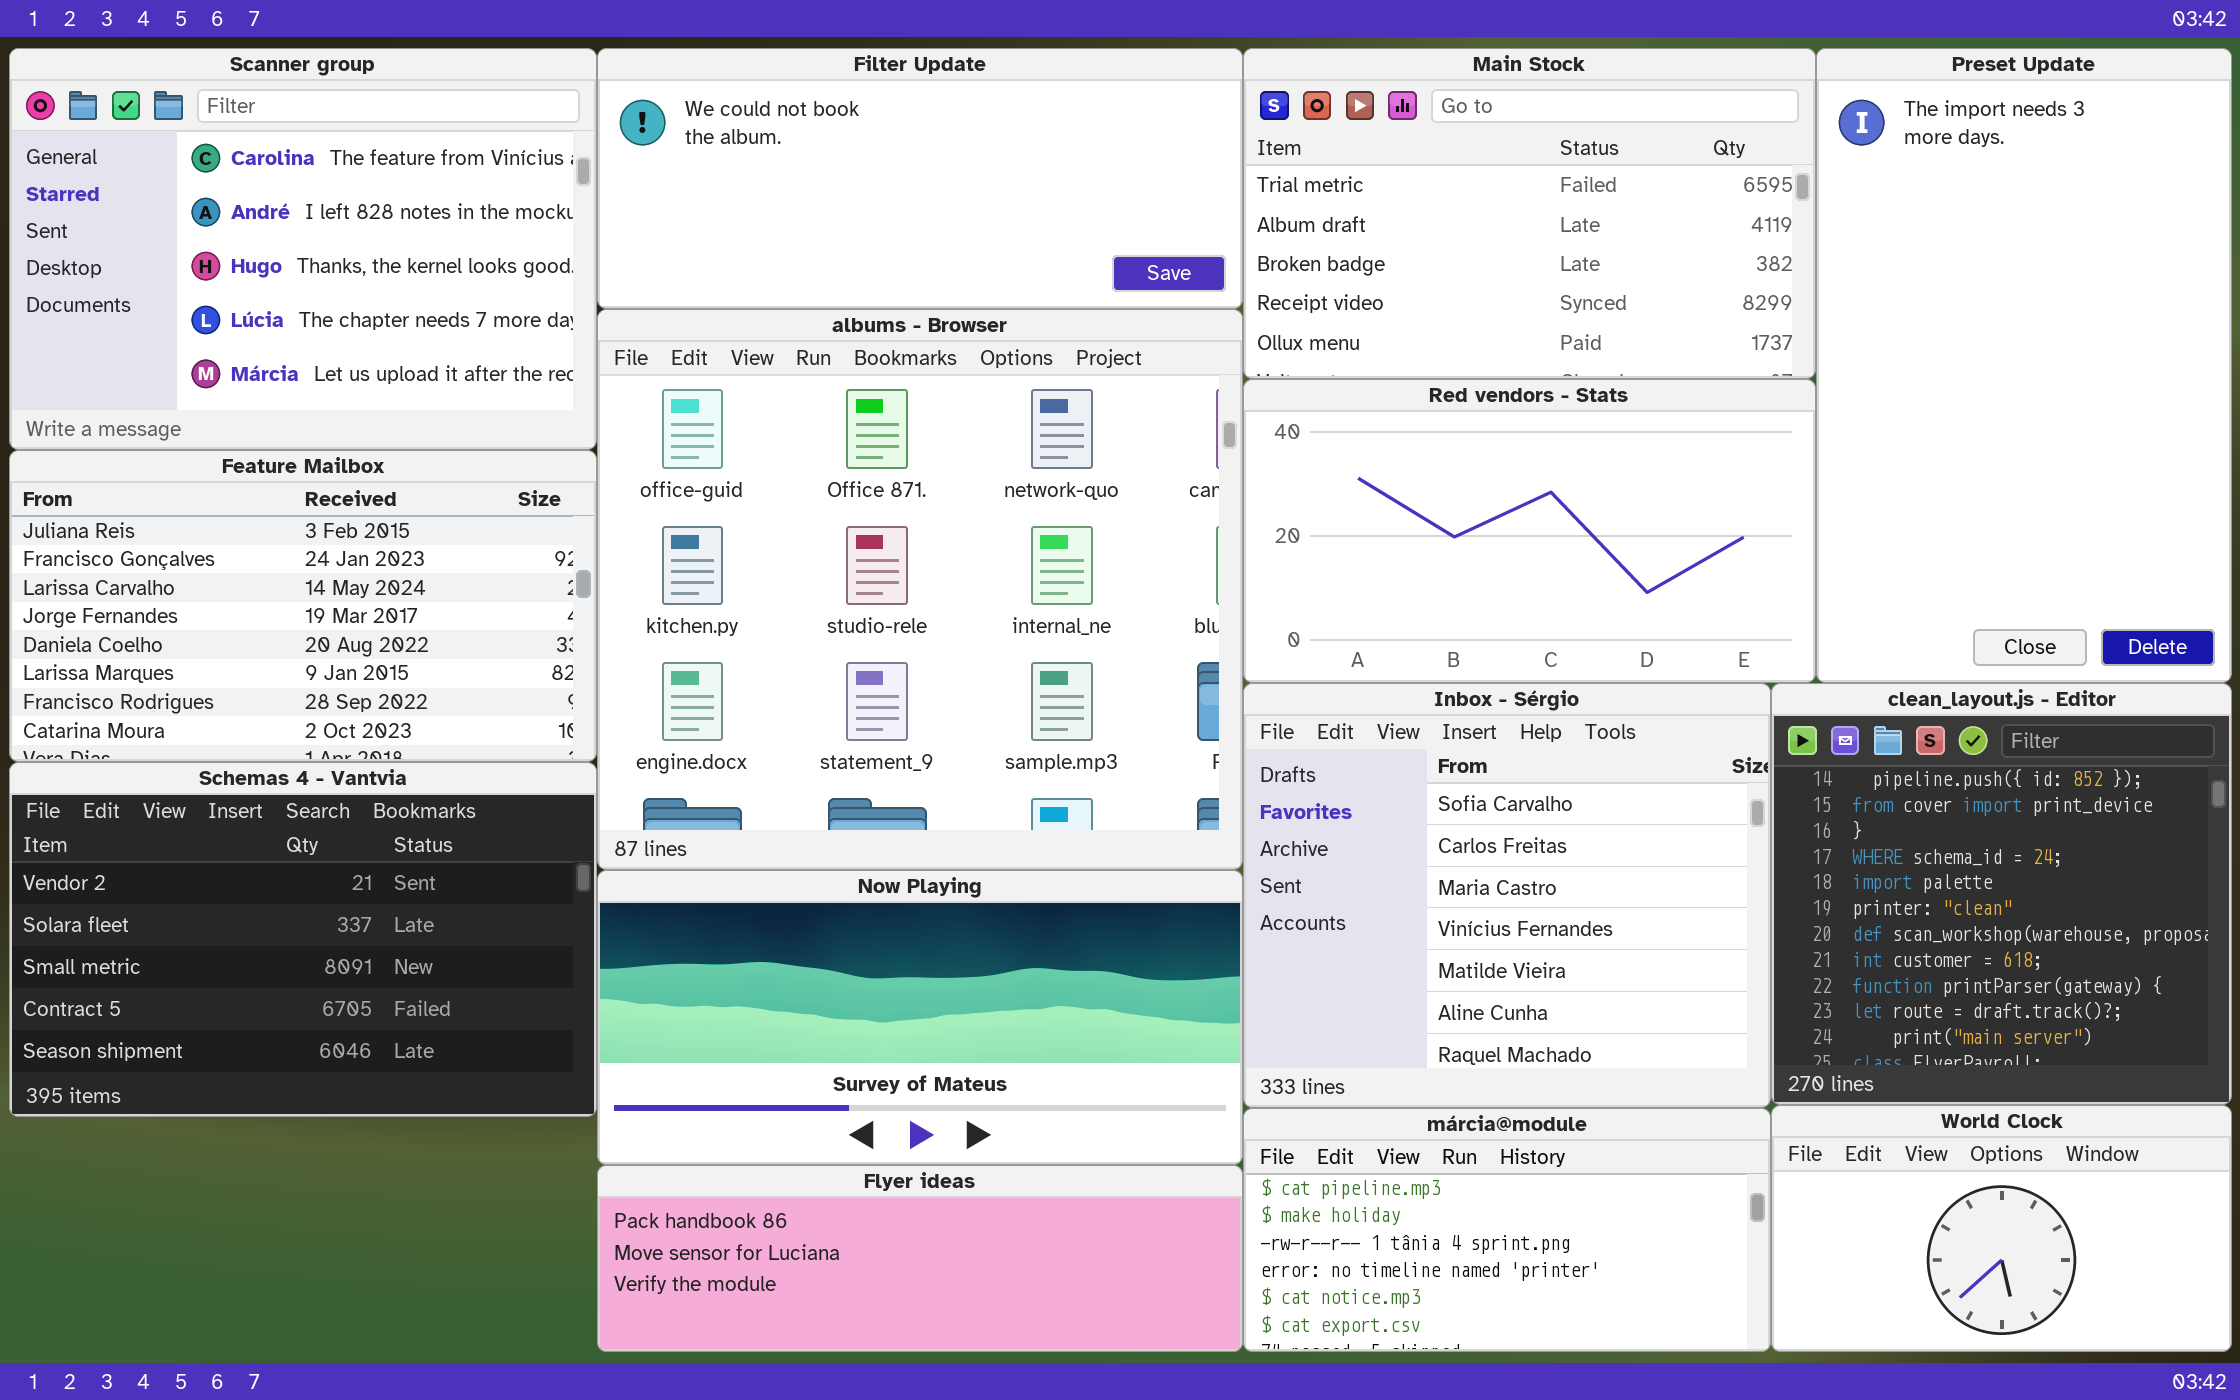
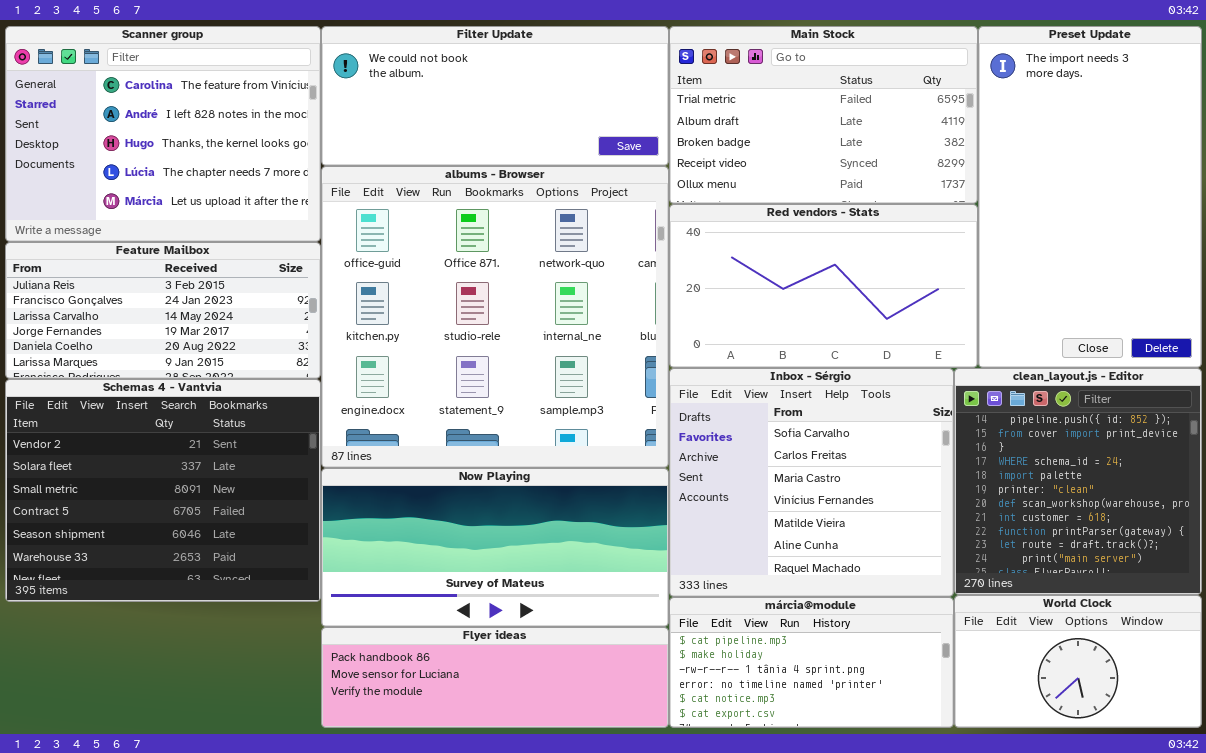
Feature Mailbox: [9,450,597,762] -> [5,242,321,379], resized
Schemas 4 - Vantvia: [9,762,597,1117] -> [5,379,321,602], resized

